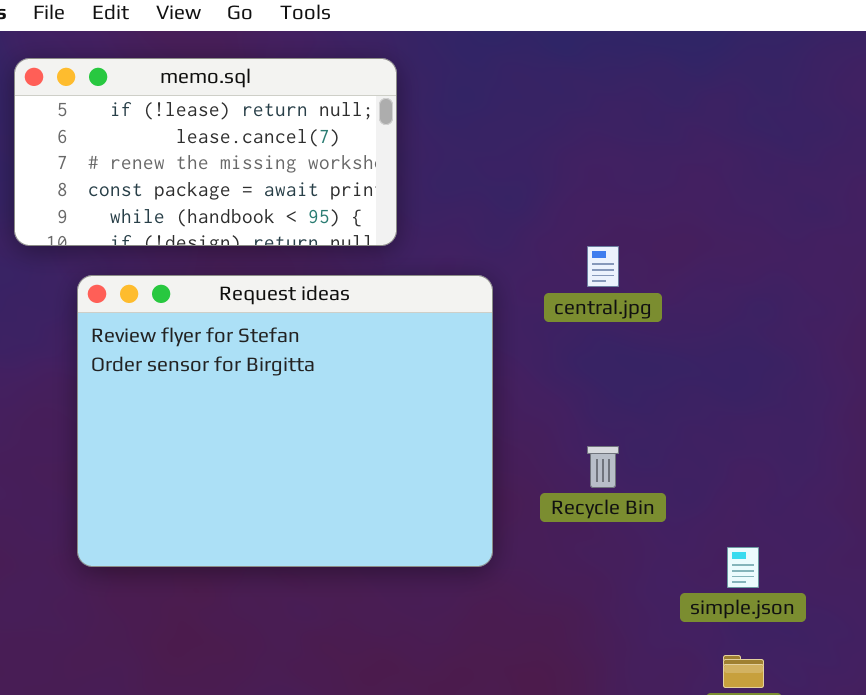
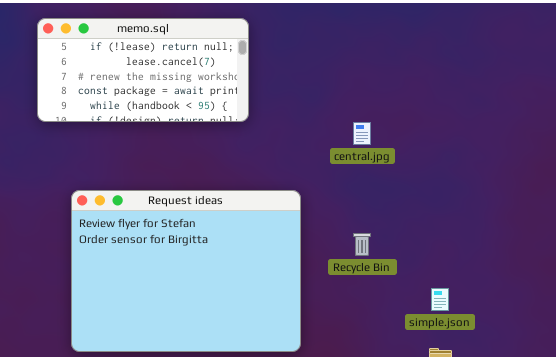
Request ideas: [77,275,493,567] -> [71,190,301,352], moved

